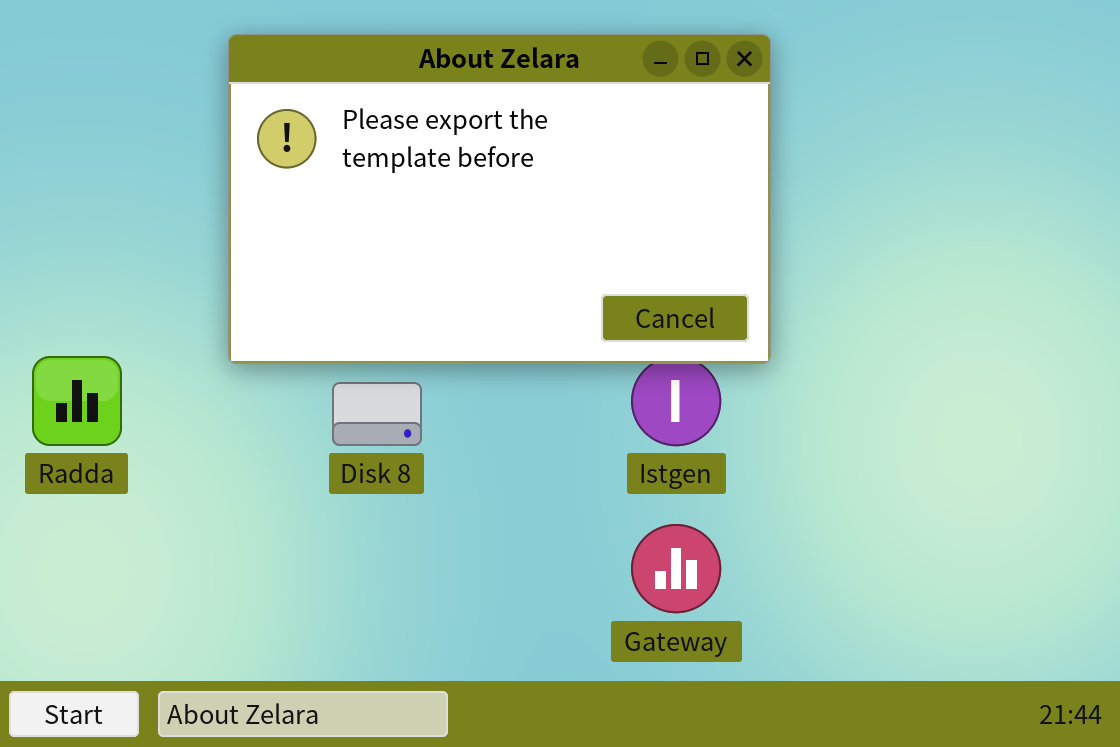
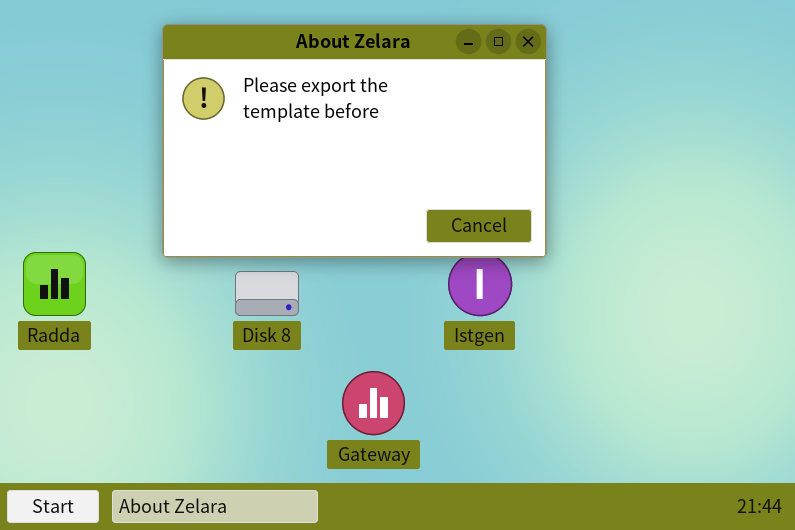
Gateway: [631,524,721,613] -> [342,371,405,435], moved

